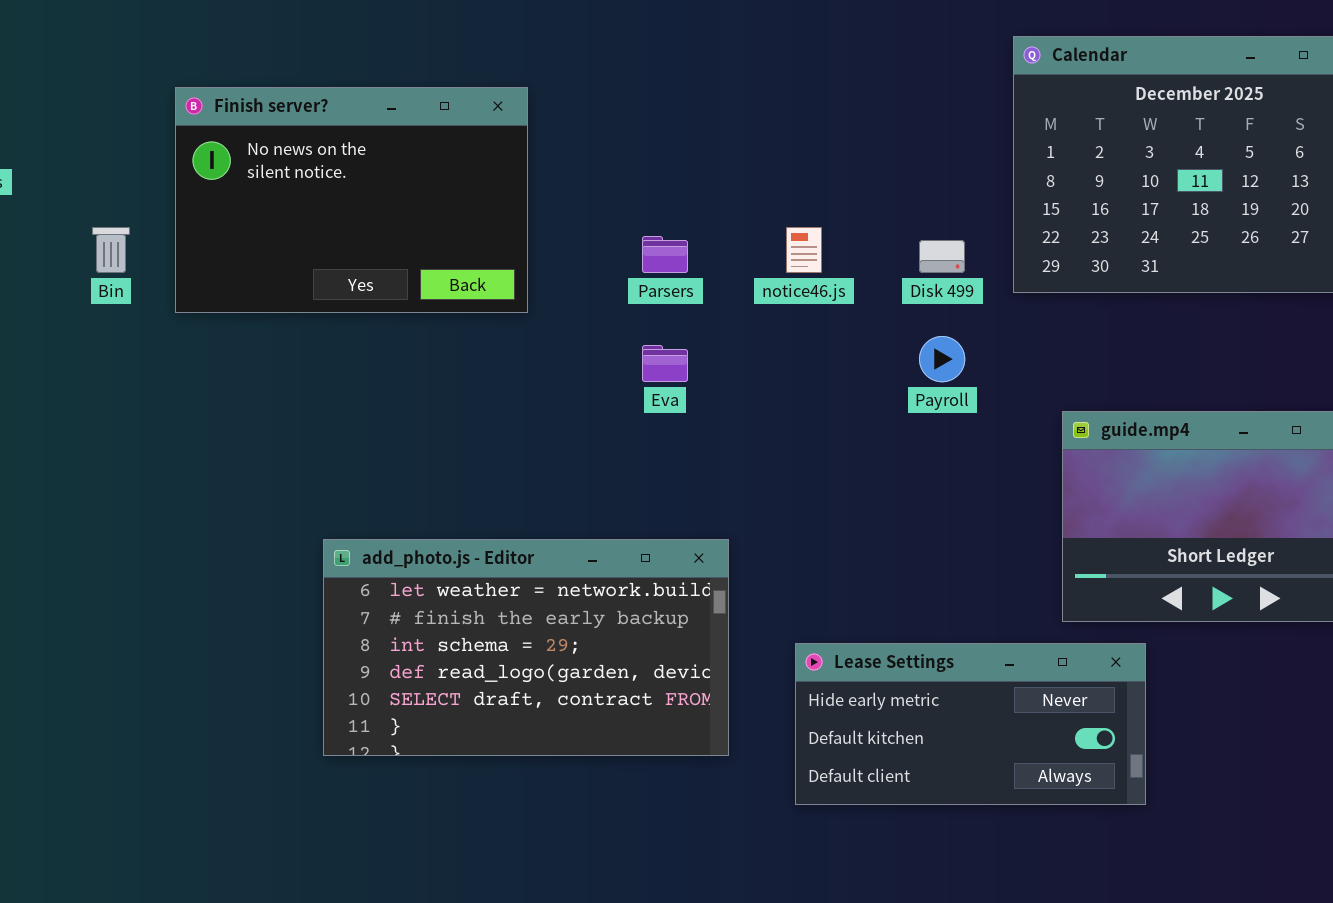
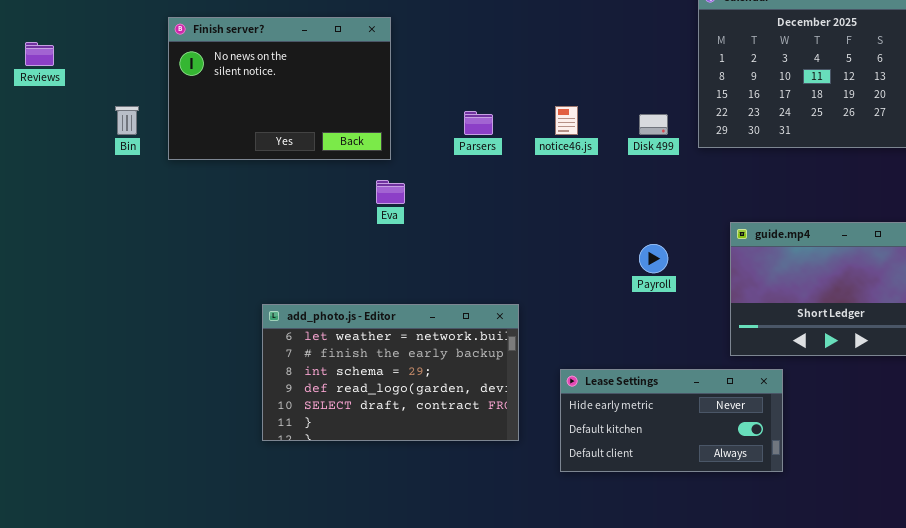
Payroll: [919,336,965,382] -> [639,244,668,273], moved
Eva: [642,345,688,382] -> [376,180,405,204], moved

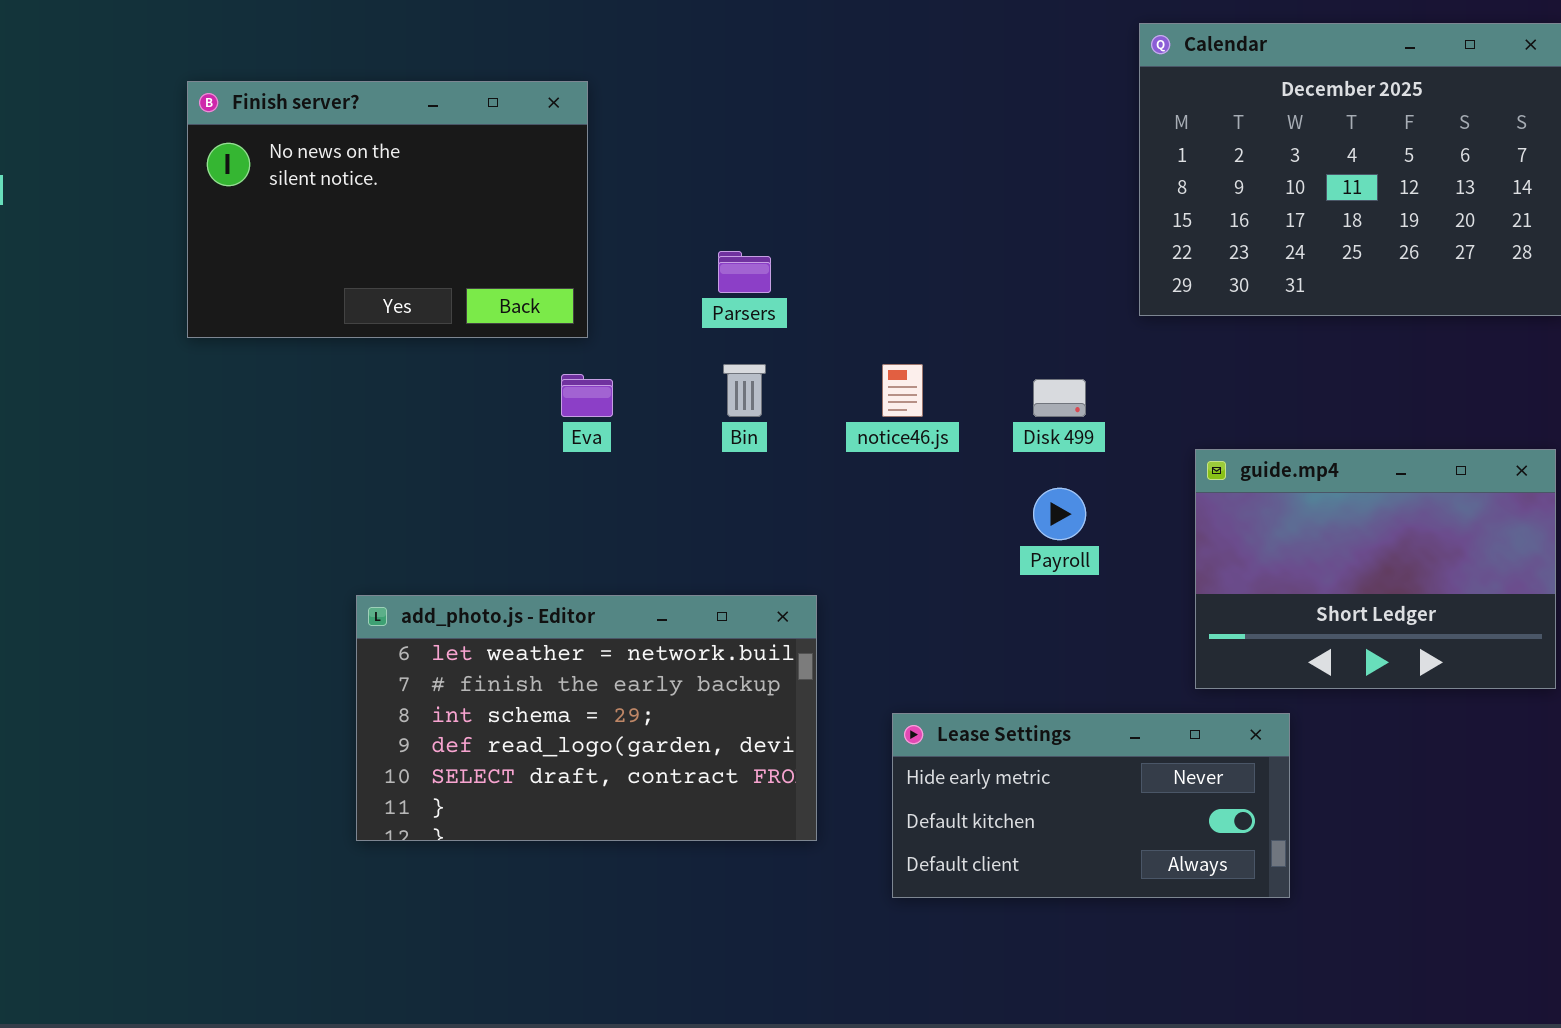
Bin: [115,106,139,135] -> [723,364,766,417], moved
notice46.js: [555,106,578,135] -> [882,364,923,417], moved
Disk 499: [639,114,668,135] -> [1033,379,1086,417], moved

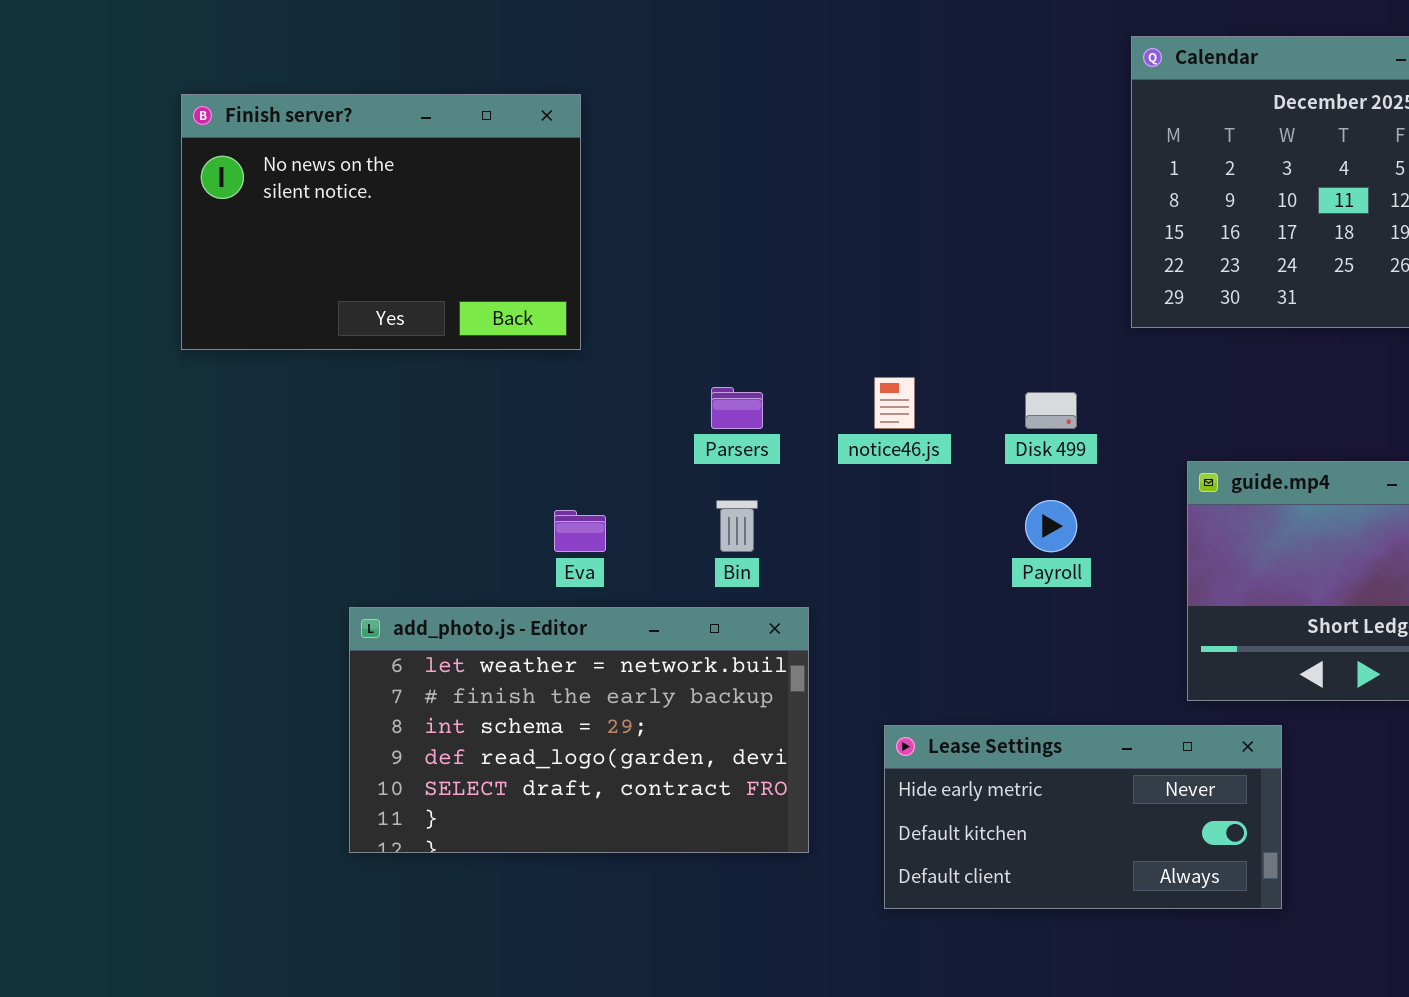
Parsers: [718,251,771,293] -> [711,387,763,429], moved
Bin: [723,364,766,417] -> [716,500,758,552], moved
Eva: [561,374,613,417] -> [554,510,606,552], moved

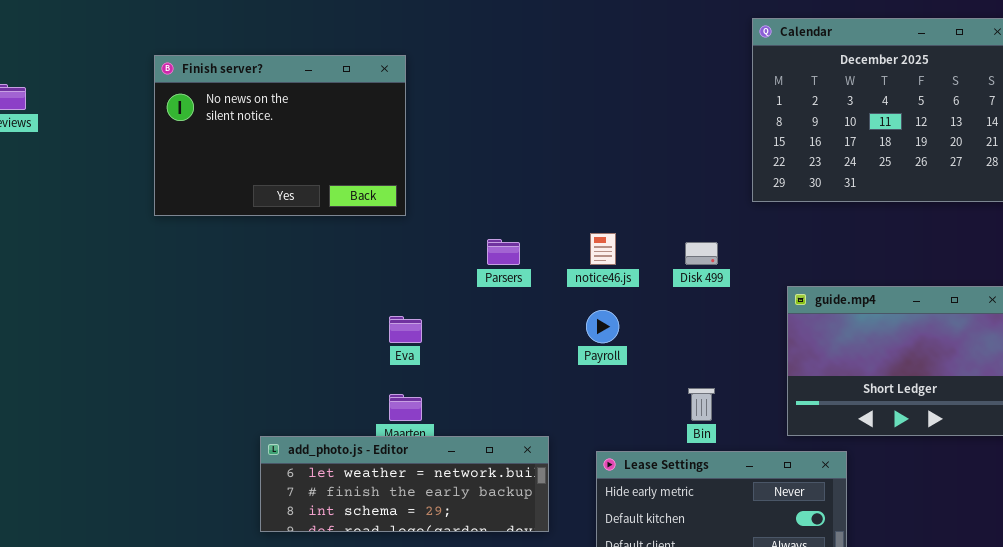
Bin: [716,500,758,552] -> [688,388,715,421], moved
Payroll: [1025,500,1077,552] -> [586,310,619,343], moved
add_photo.js - Editor: [349,607,809,853] -> [260,436,549,532], resized

